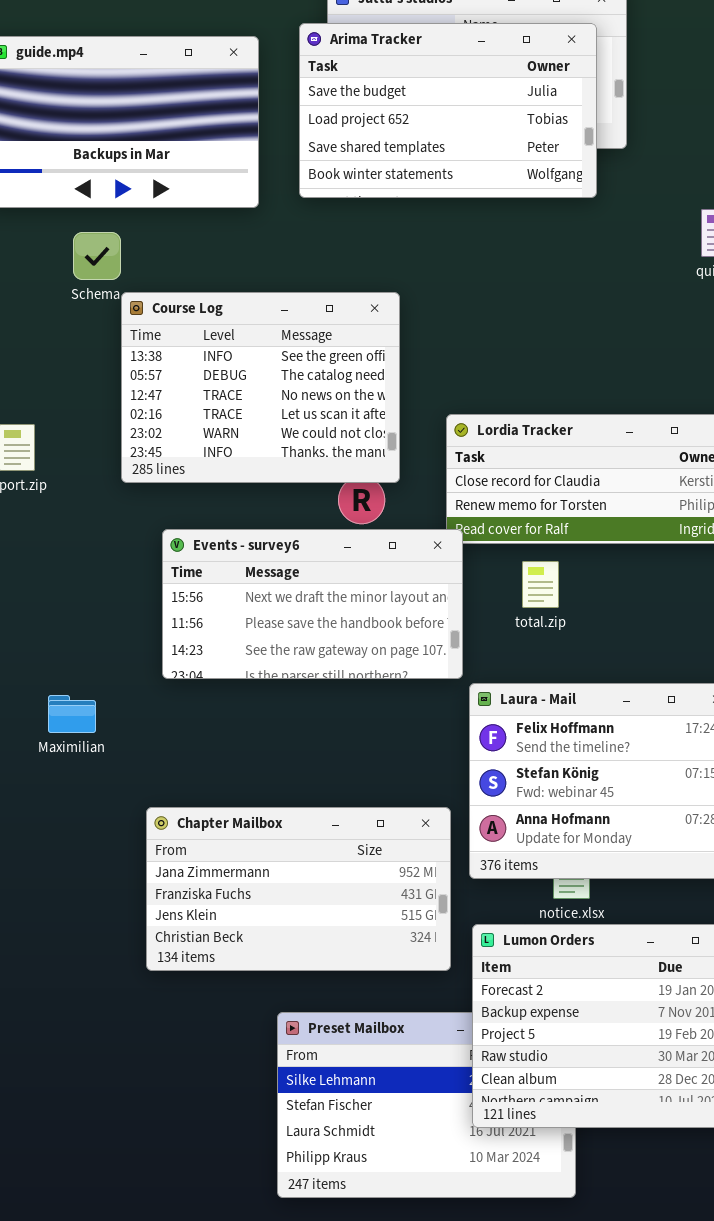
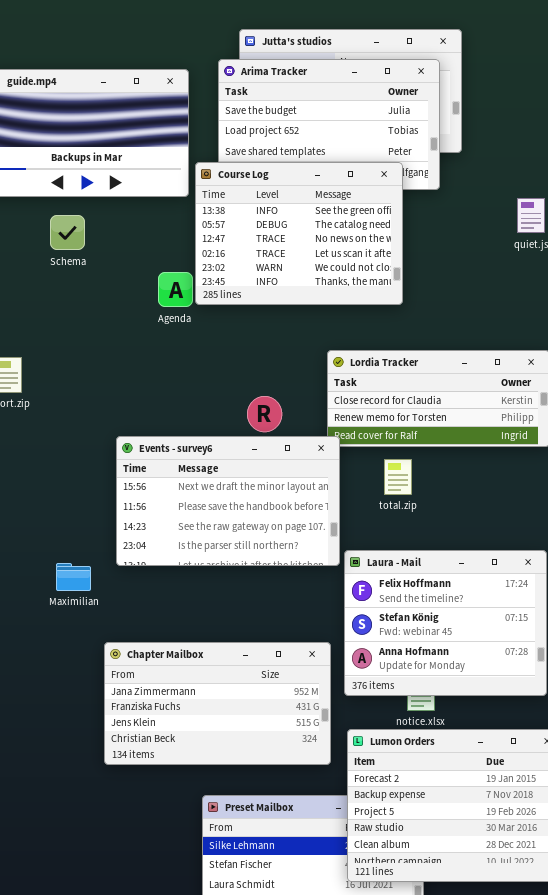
Course Log: [121,292,400,483] -> [195,162,403,305], moved
Events - survey6: [162,529,463,679] -> [116,436,340,566], resized
Maximilian: [48,695,96,733] -> [56,563,91,591], moved

